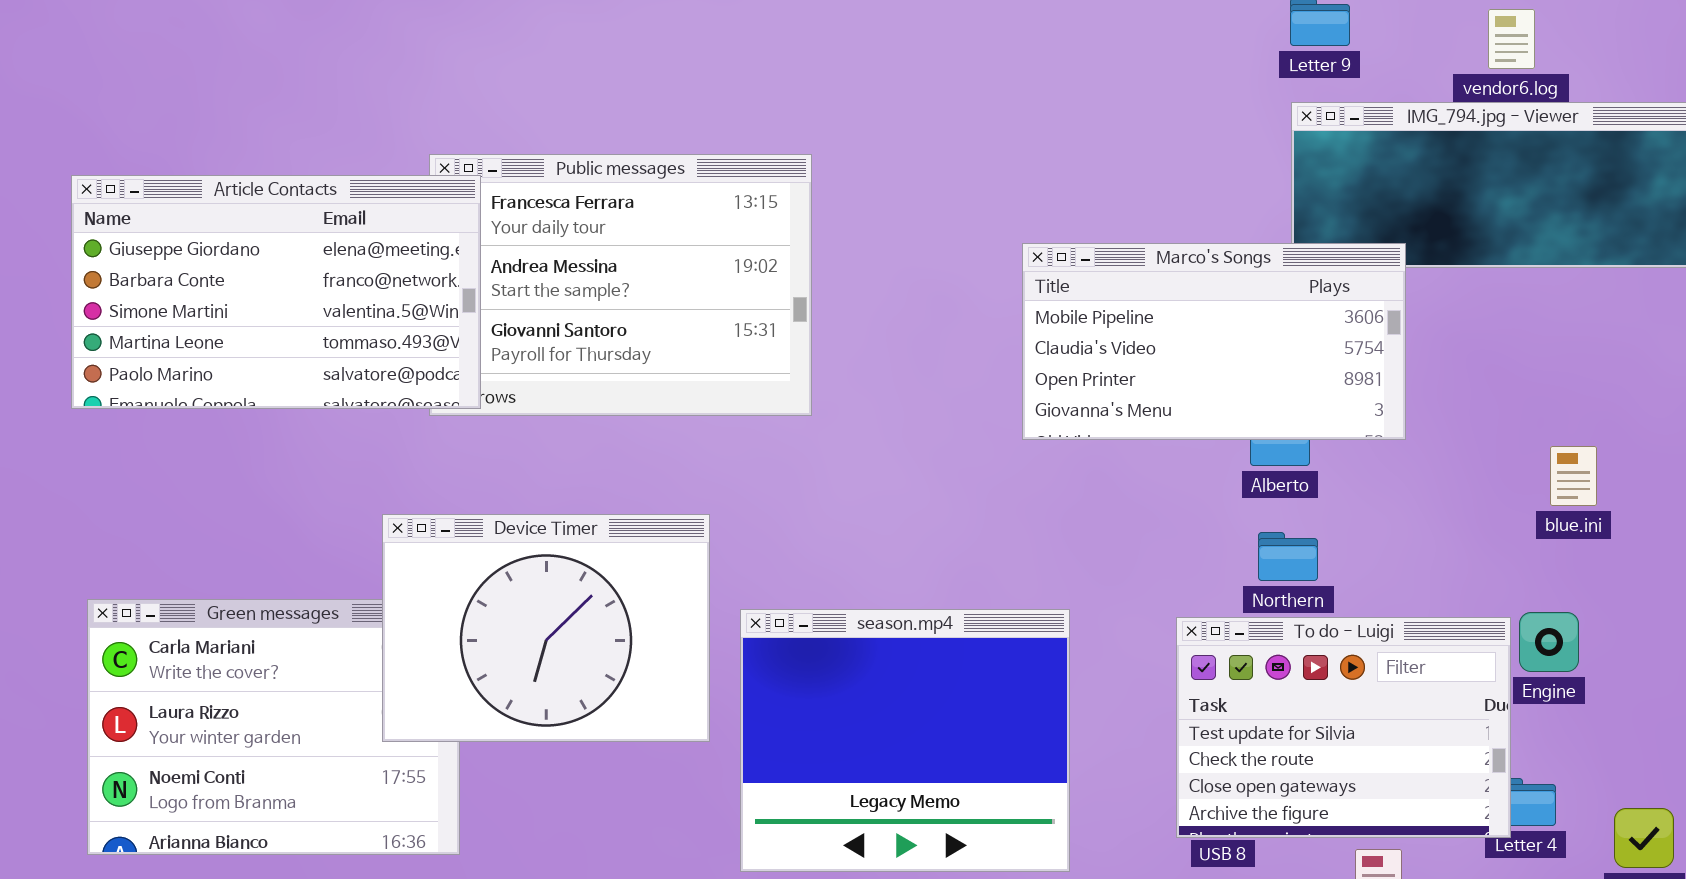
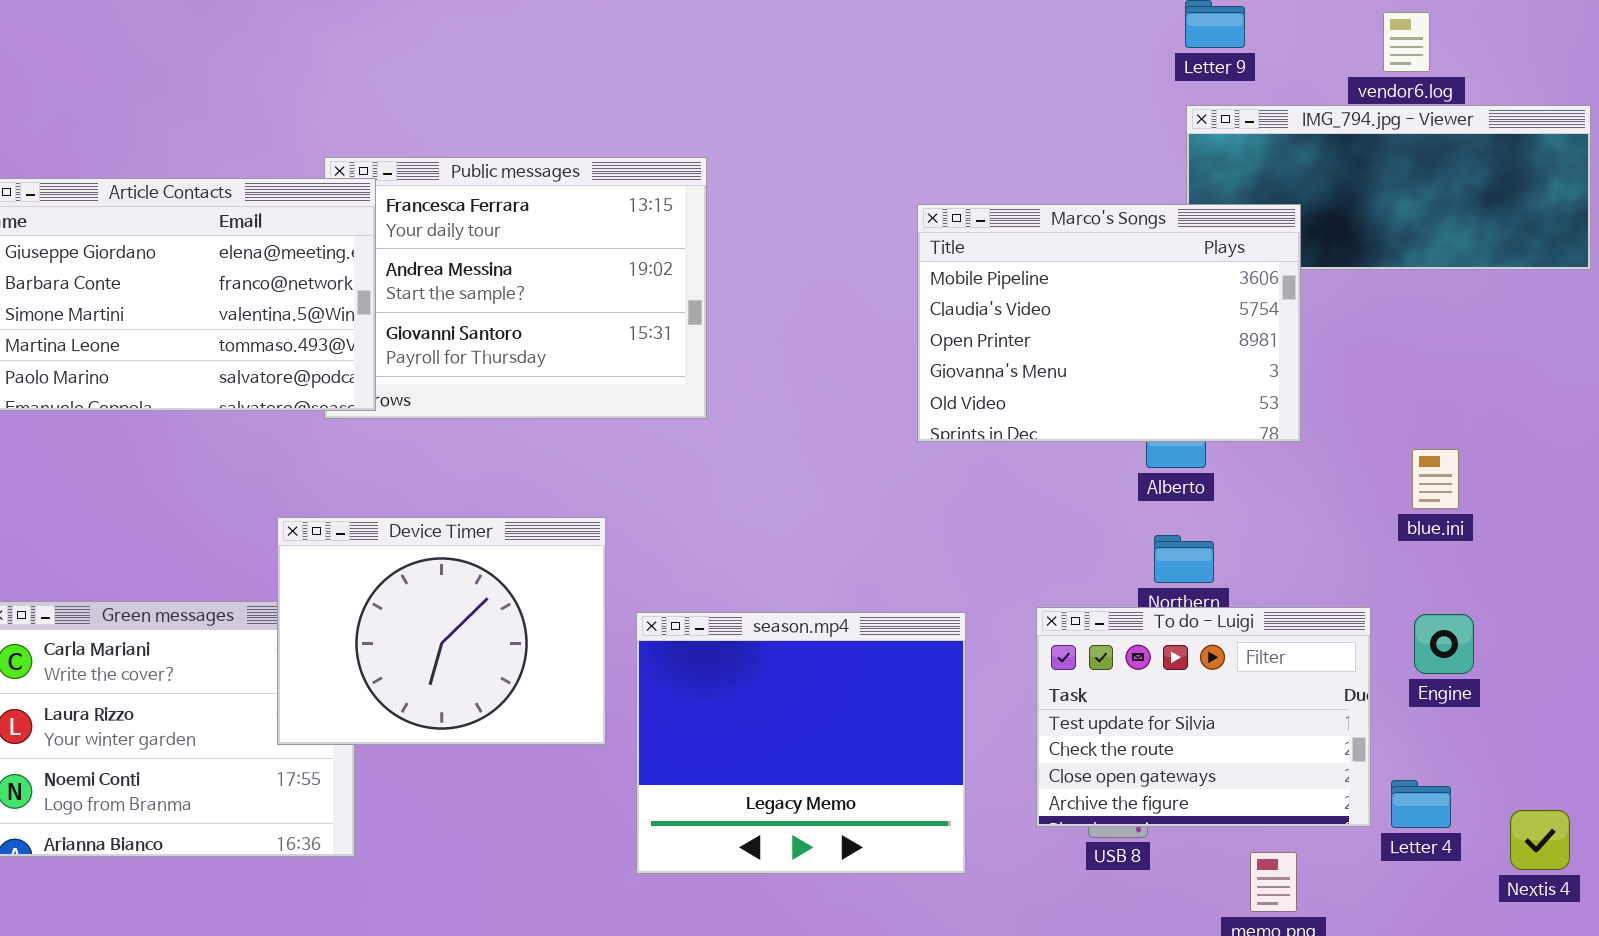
Marco's Songs: [1022,243,1406,440] -> [917,204,1301,442], resized
blue.ini: [1550,446,1597,506] -> [1412,449,1459,509], moved
To do - Luigi: [1176,617,1511,838] -> [1036,607,1371,827], moved

